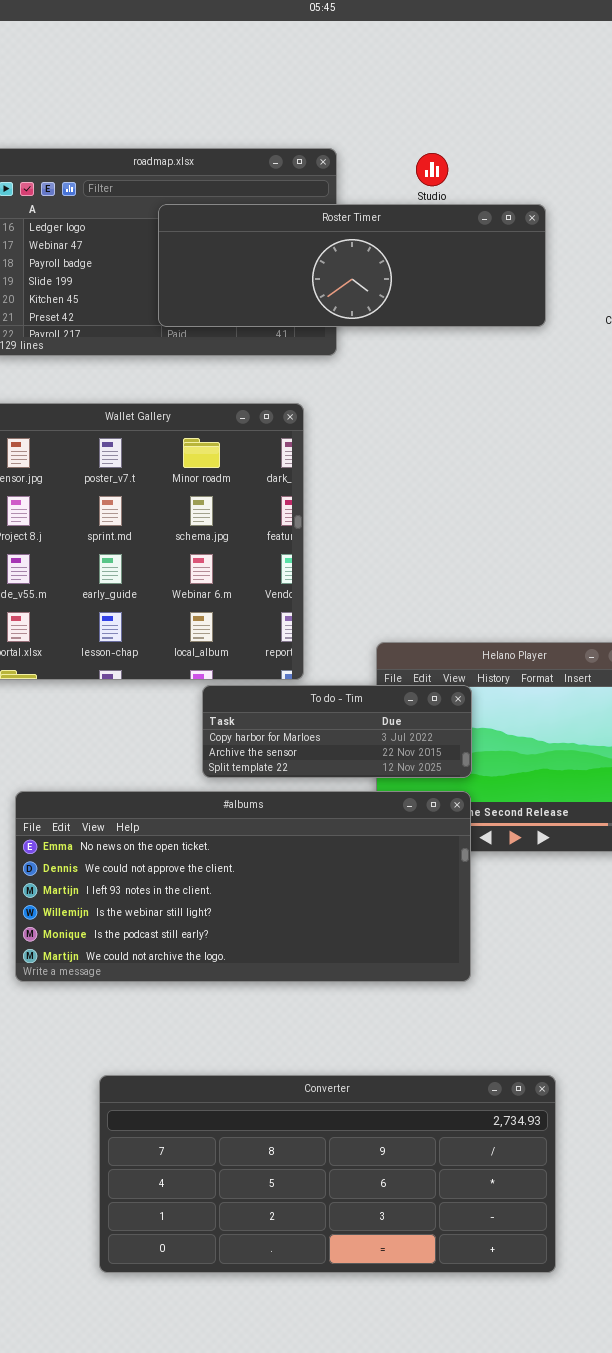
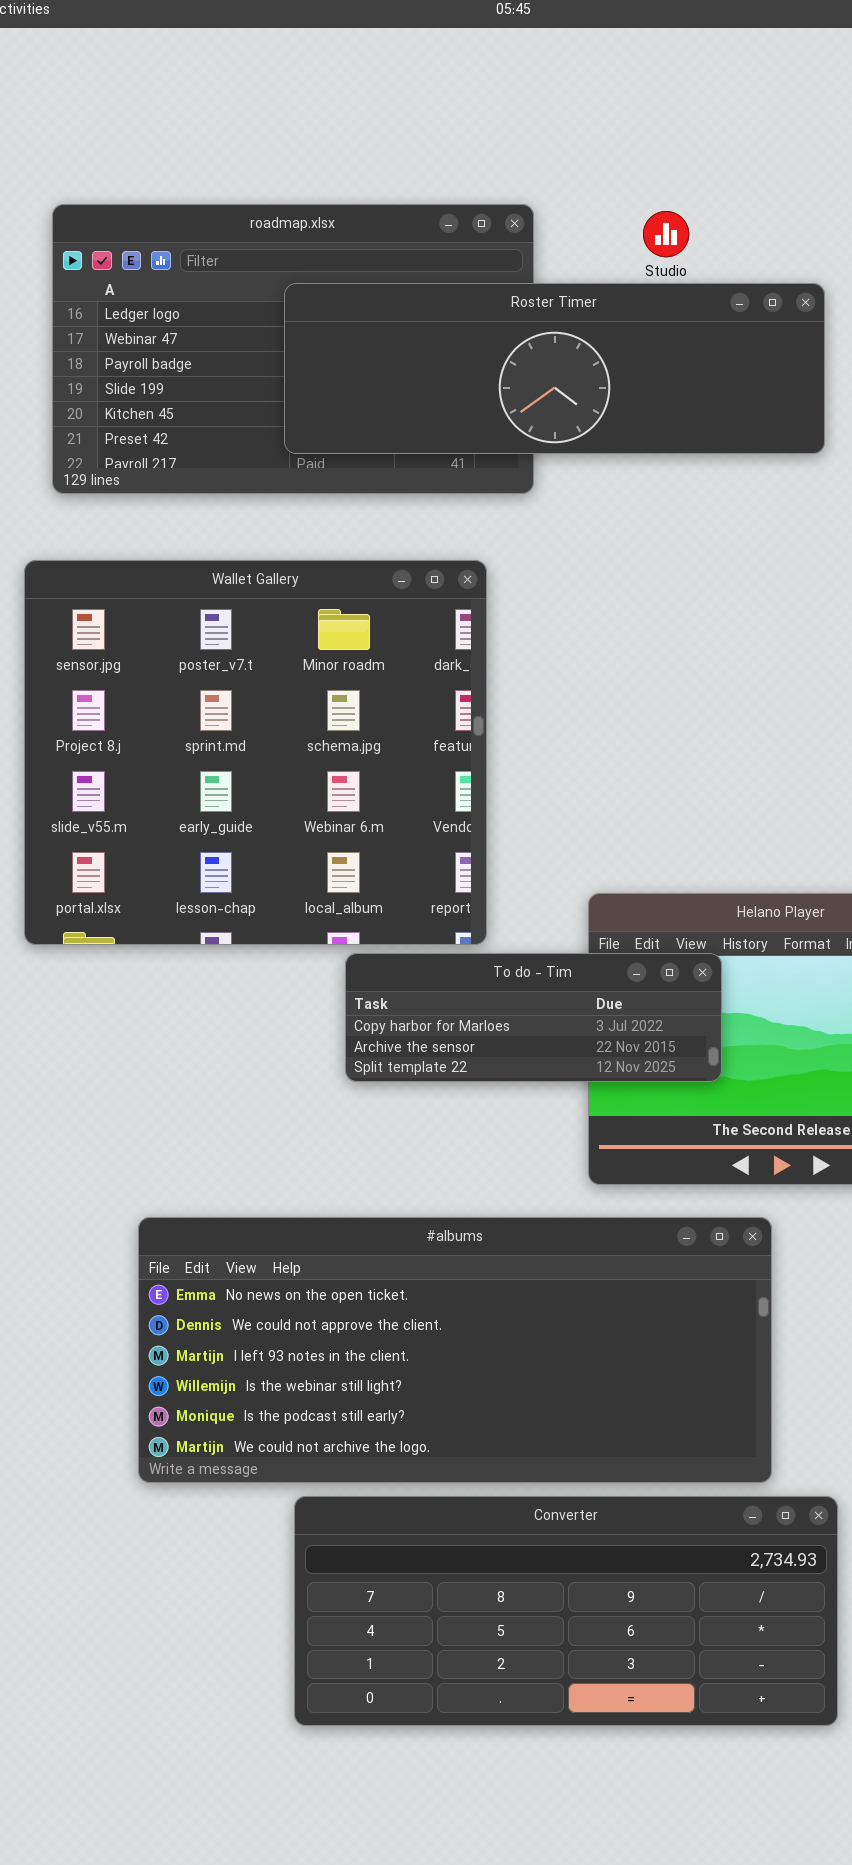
#albums: [15,791,471,982] -> [138,1217,772,1483], moved
Converter: [99,1075,556,1273] -> [294,1496,838,1726], resized

